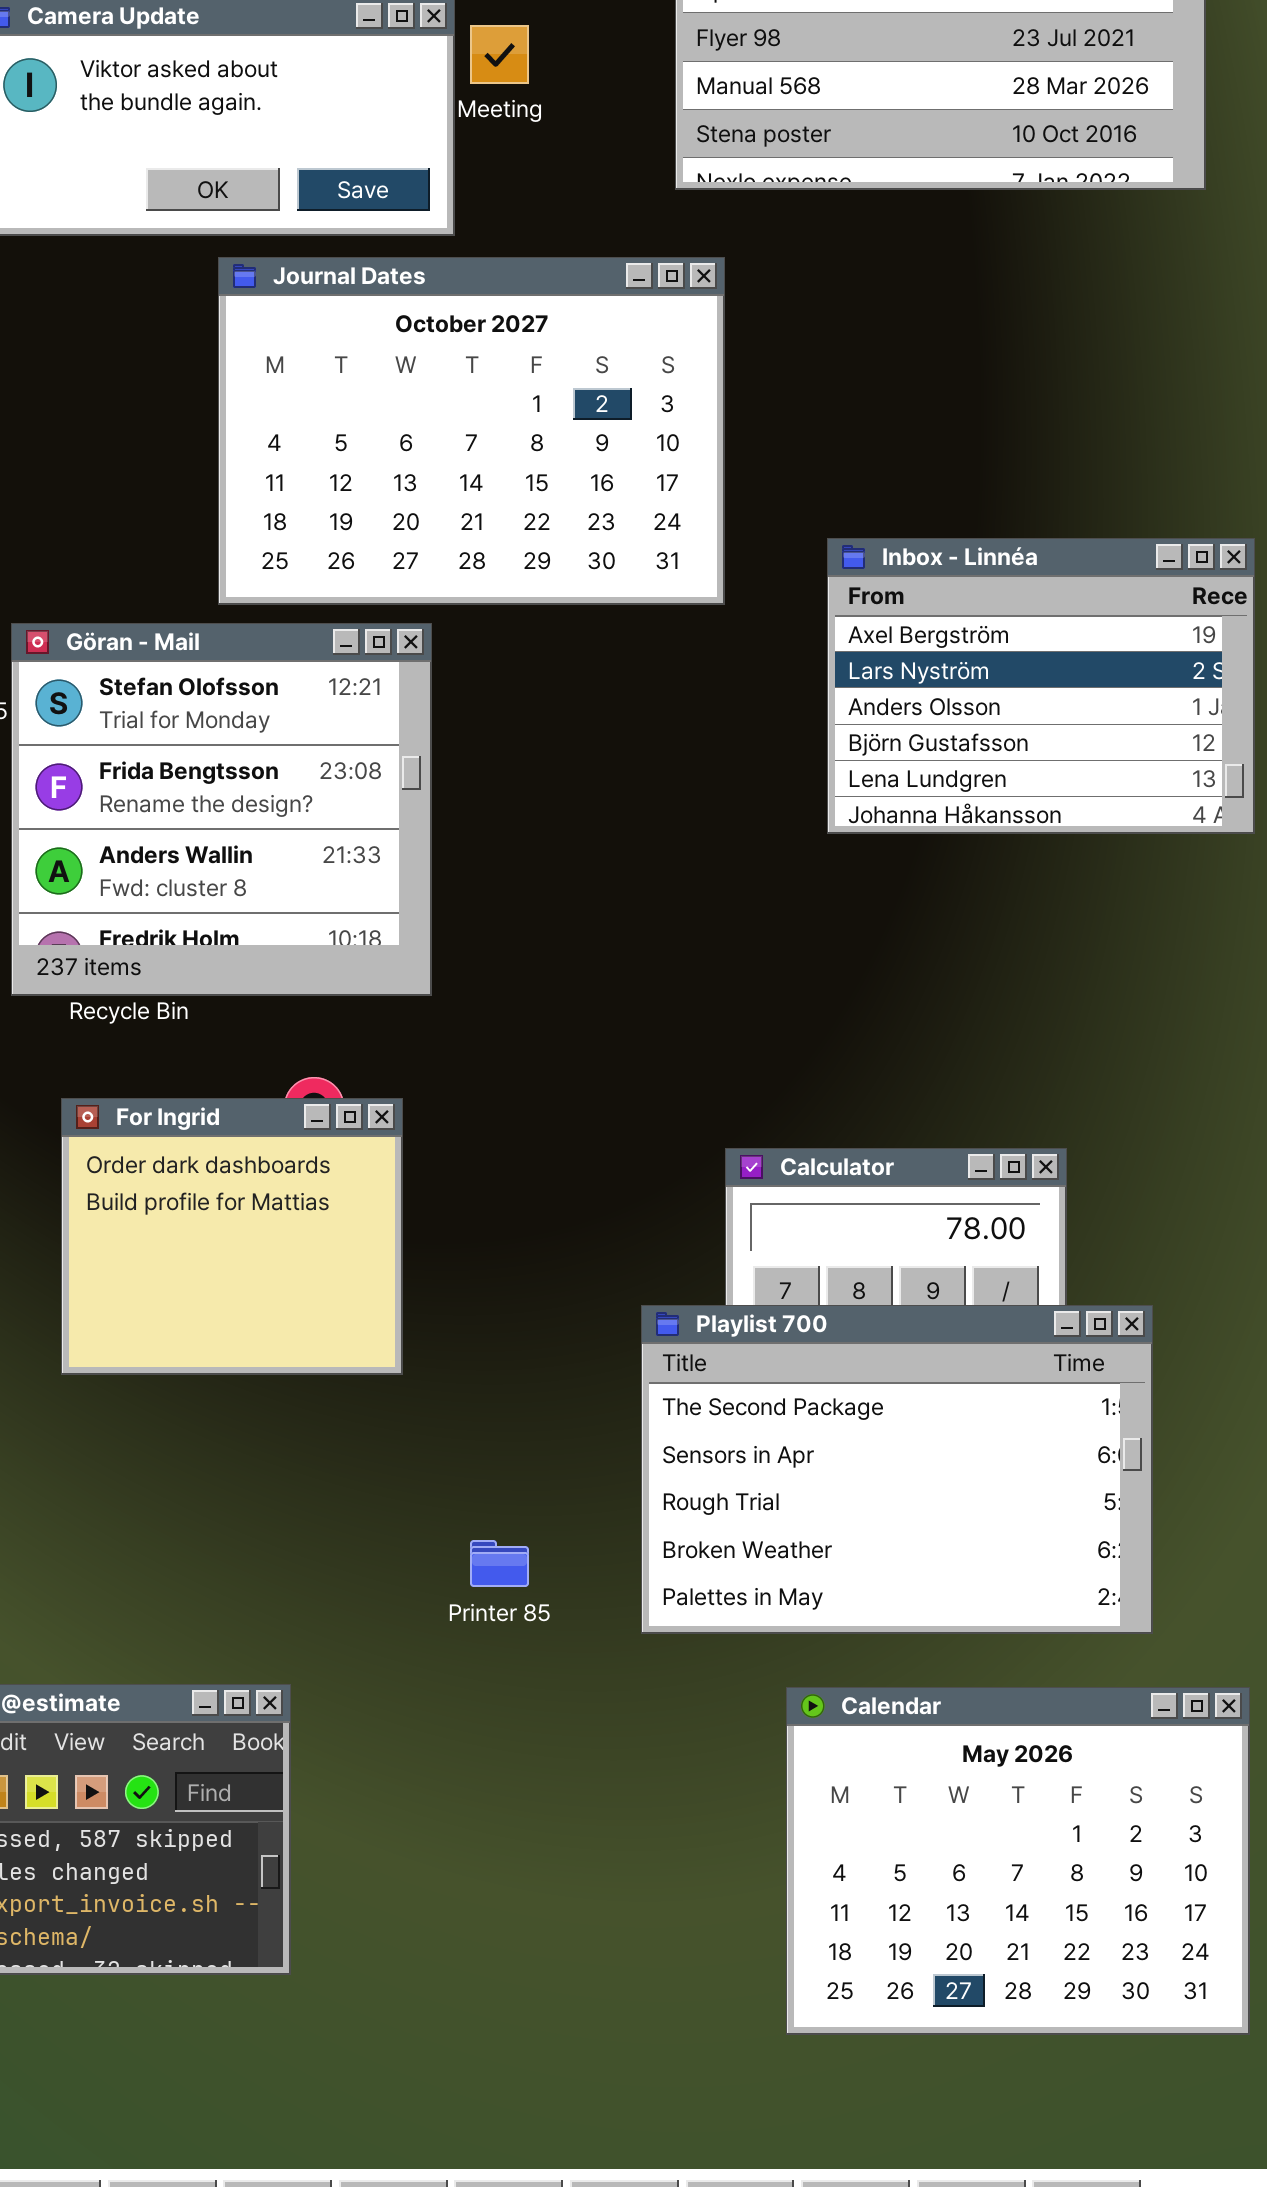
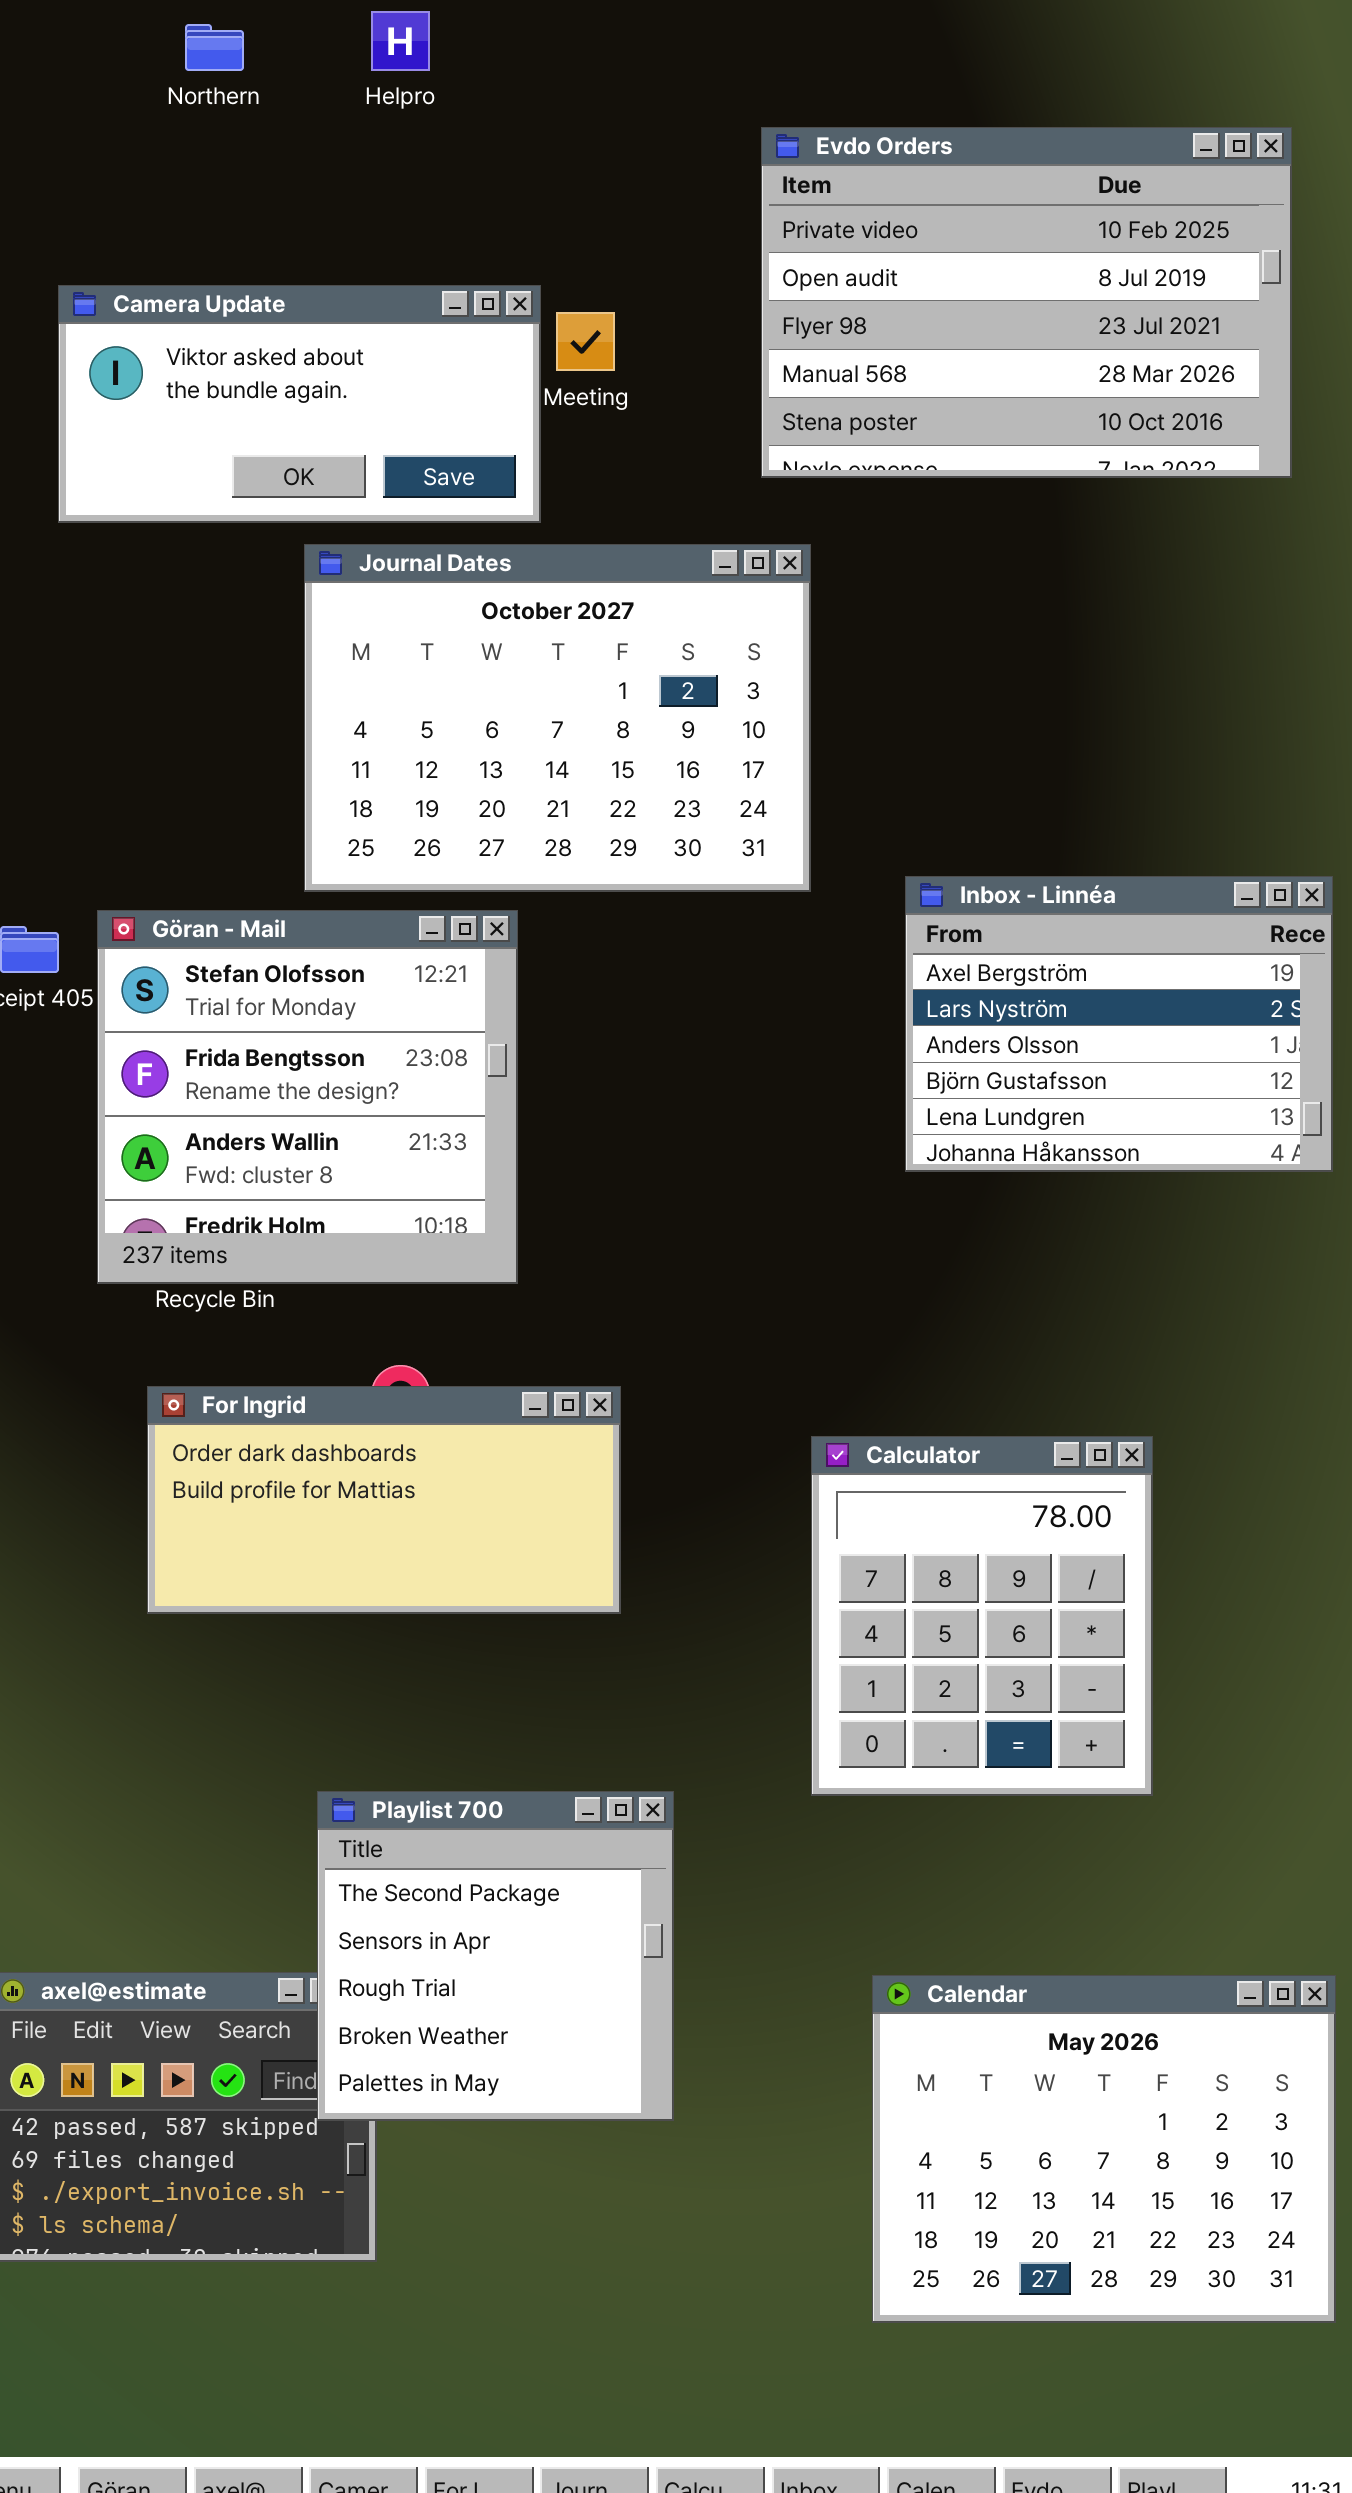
Inbox - Linnéa: [827,538,1255,834] -> [905,876,1333,1172], moved
For Ingrid: [61,1098,403,1375] -> [147,1386,621,1614], resized
Playlist 700: [641,1305,1153,1634] -> [317,1791,674,2121], moved, resized

